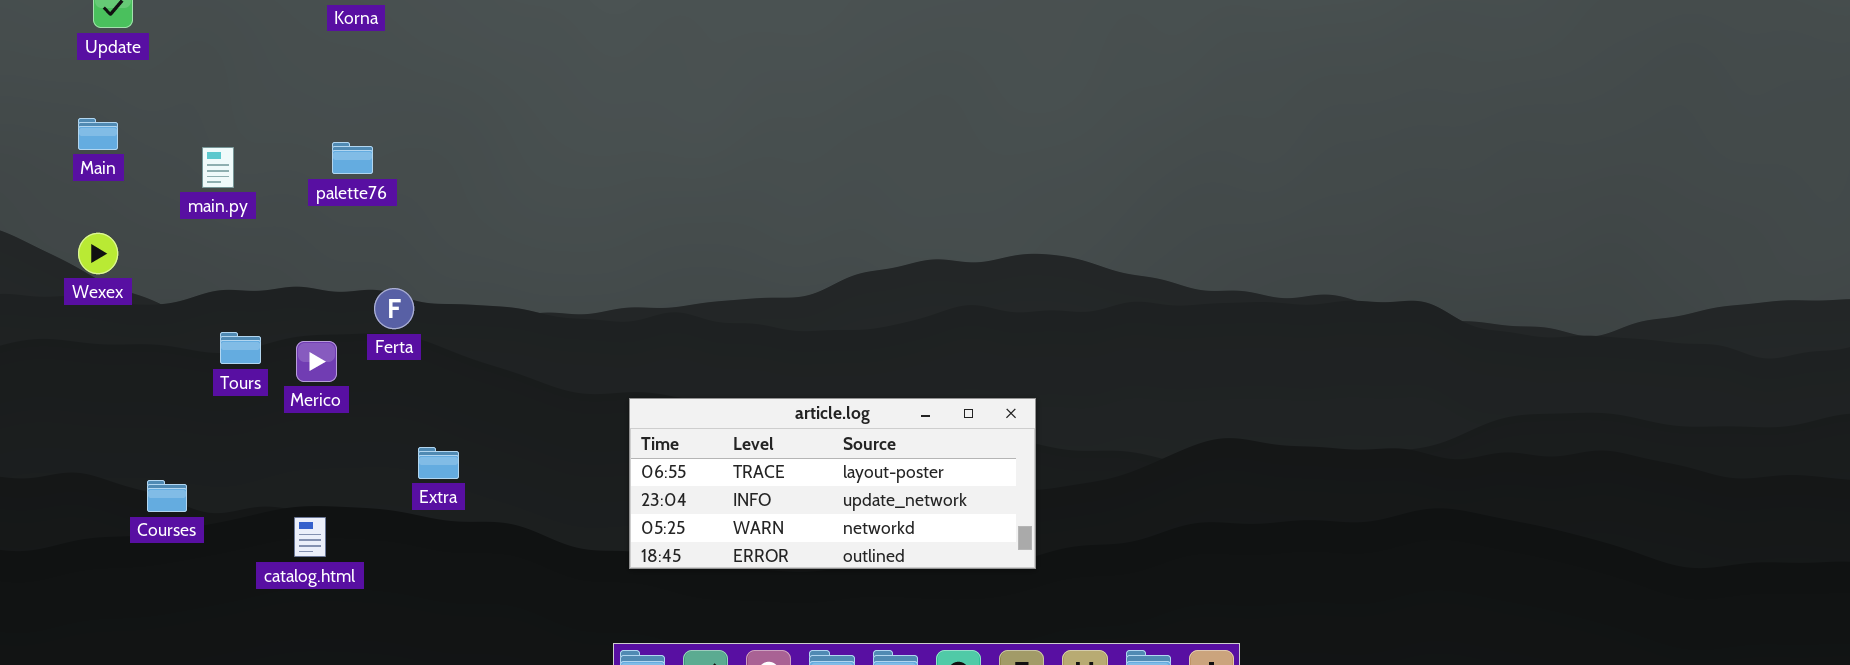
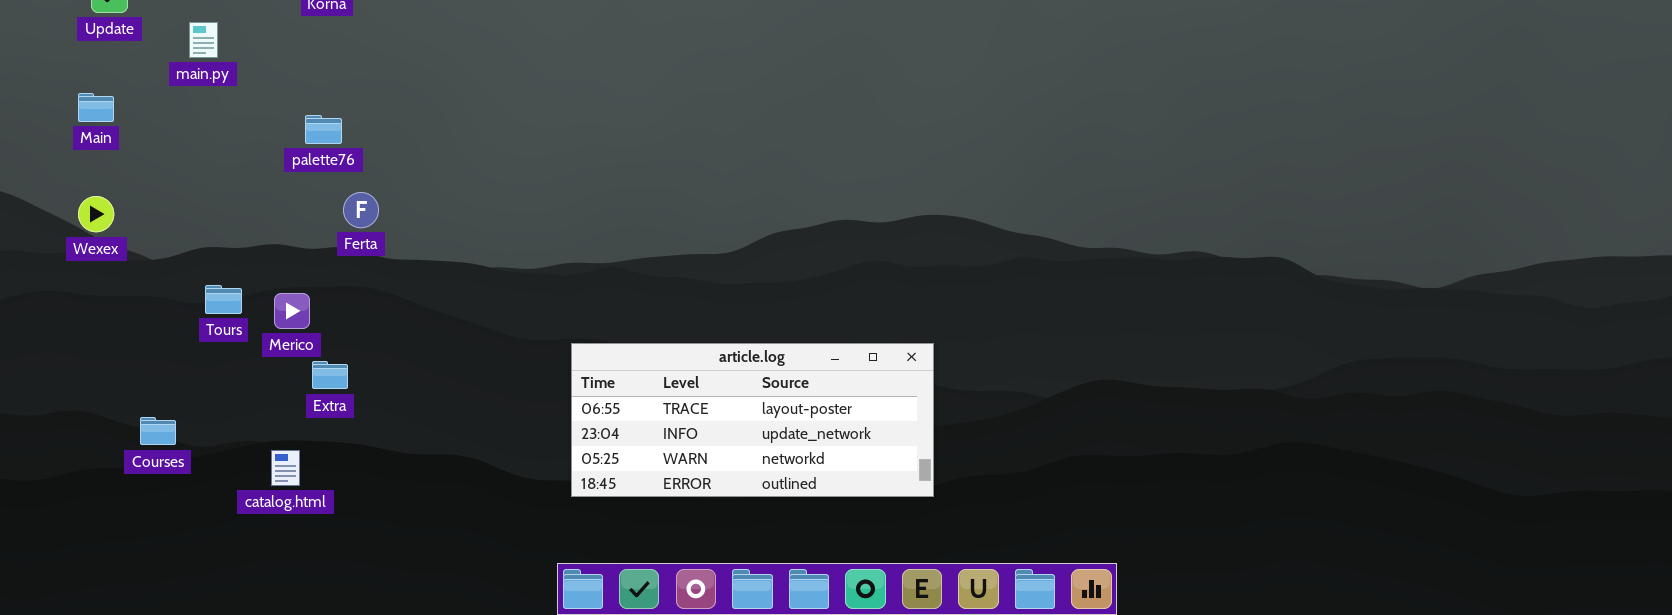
main.py: [202,147,234,188] -> [189,22,218,58], moved
Ferta: [374,288,414,329] -> [343,192,379,228], moved
Extra: [418,447,459,479] -> [312,361,348,389], moved

